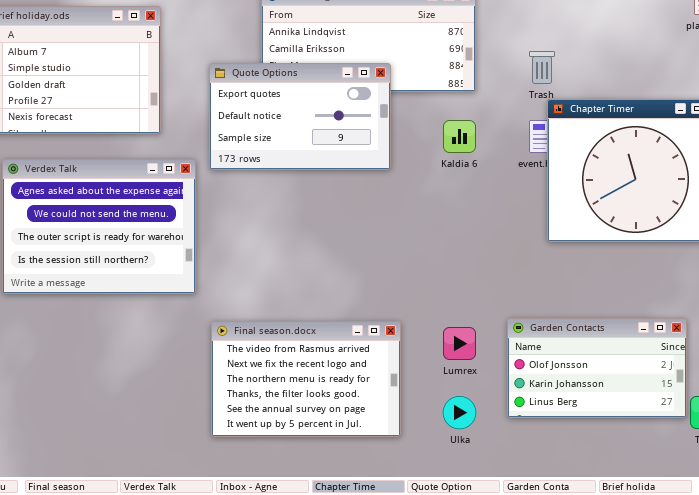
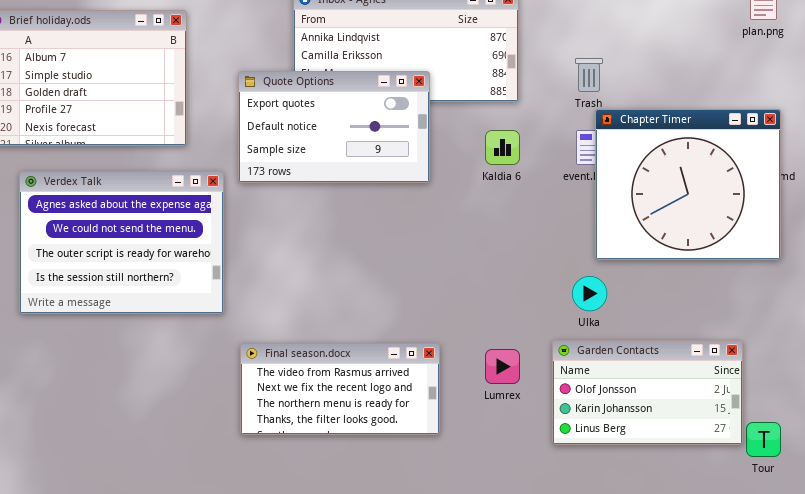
Final season.docx: [211,321,401,437] -> [240,343,440,435], resized
Ulka: [443,396,476,429] -> [572,276,607,311], moved

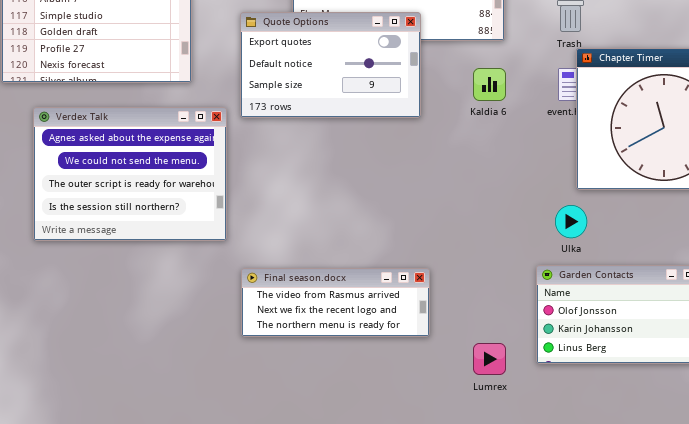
Final season.docx: [240,343,440,435] -> [241,268,430,337], resized
Lumrex: [485,349,520,384] -> [473,343,506,375], moved

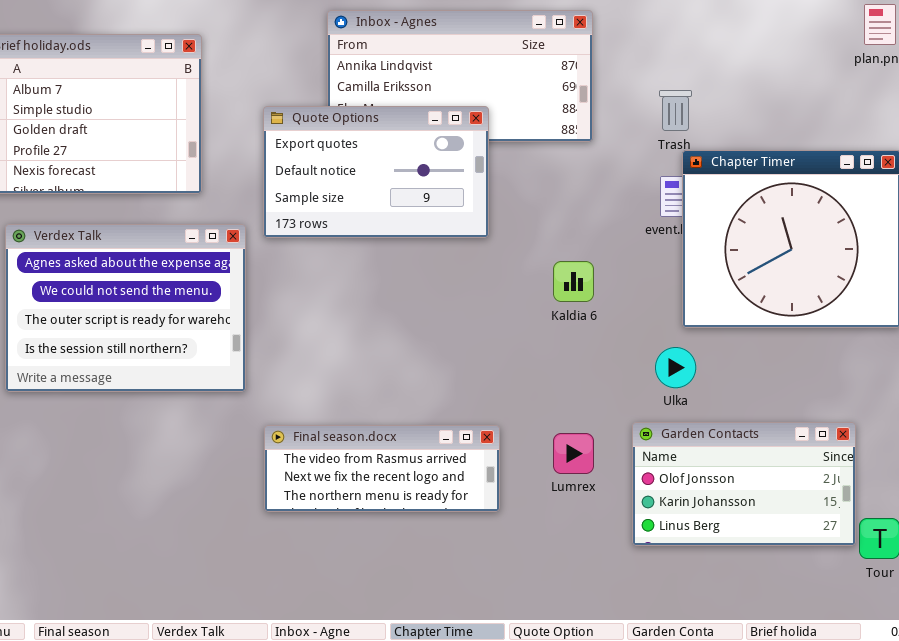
Kaldia 6: [473,68,506,101] -> [553,261,594,302], moved
Lumrex: [473,343,506,375] -> [553,433,594,474], moved

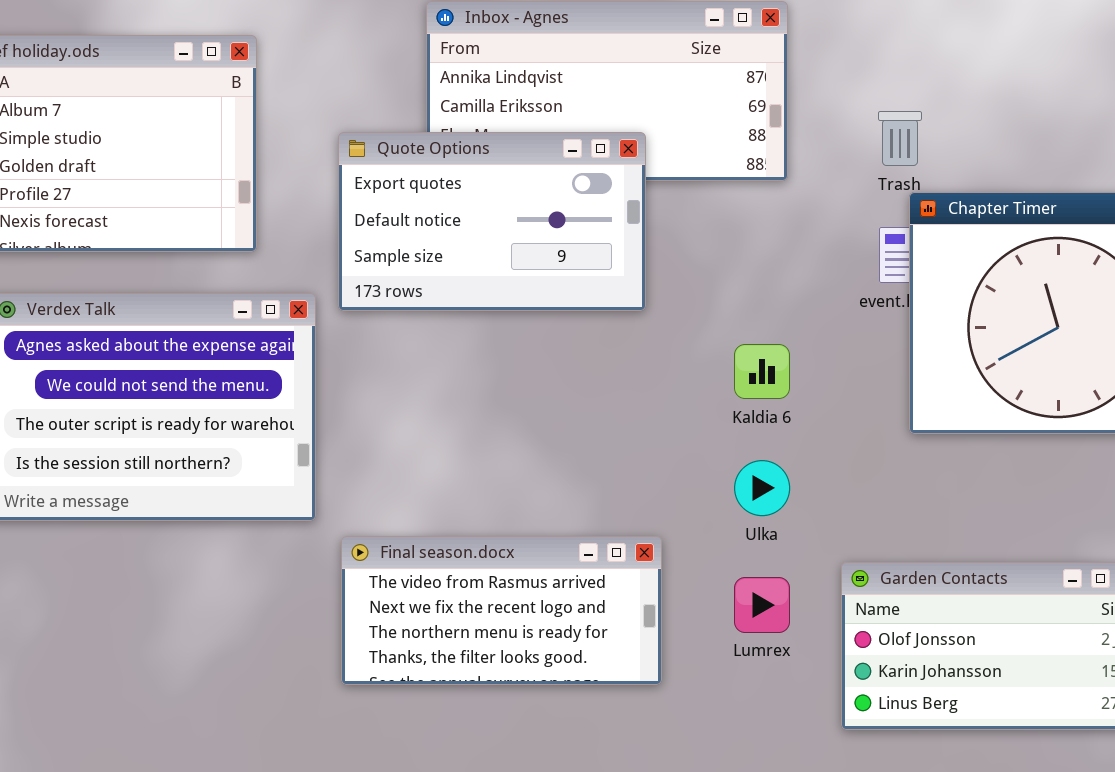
Ulka: [655,347,696,388] -> [734,460,790,516], moved
Final season.docx: [264,425,500,512] -> [341,536,662,685], resized

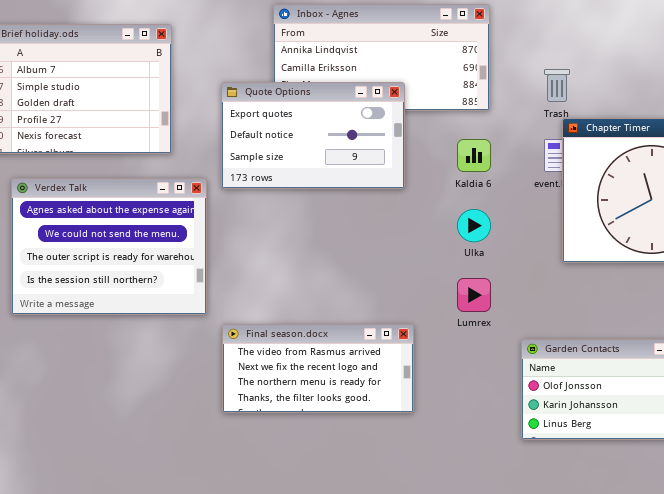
Kaldia 6: [734,344,790,399] -> [457,139,491,172], moved
Ulka: [734,460,790,516] -> [457,209,491,242], moved
Lumrex: [734,577,790,633] -> [457,278,491,312], moved

